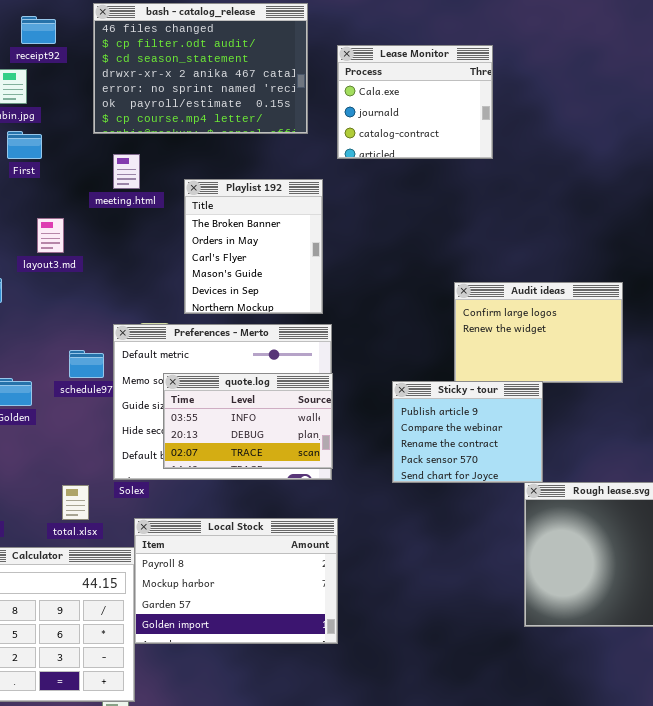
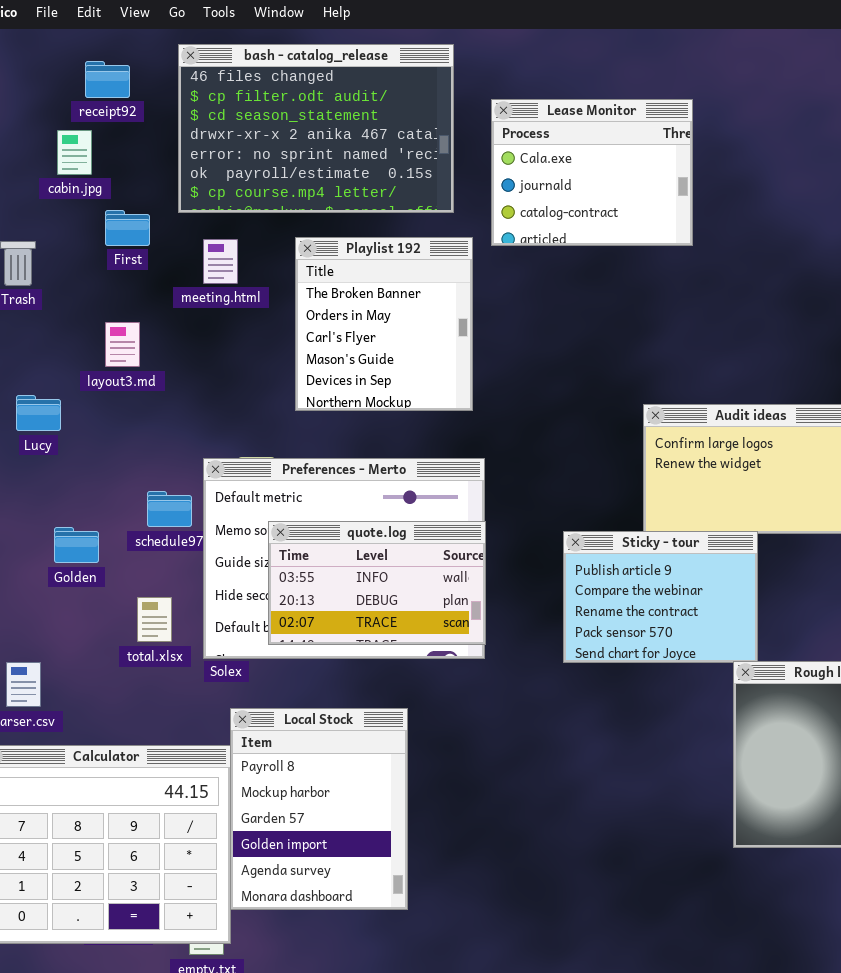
First: [7,131,42,159] -> [105,210,150,246], moved
Playlist 192: [184,179,323,314] -> [295,237,473,411], moved
total.xlsx: [62,485,89,520] -> [137,597,172,642], moved
Local Stock: [134,518,338,644] -> [230,708,408,910], resized

